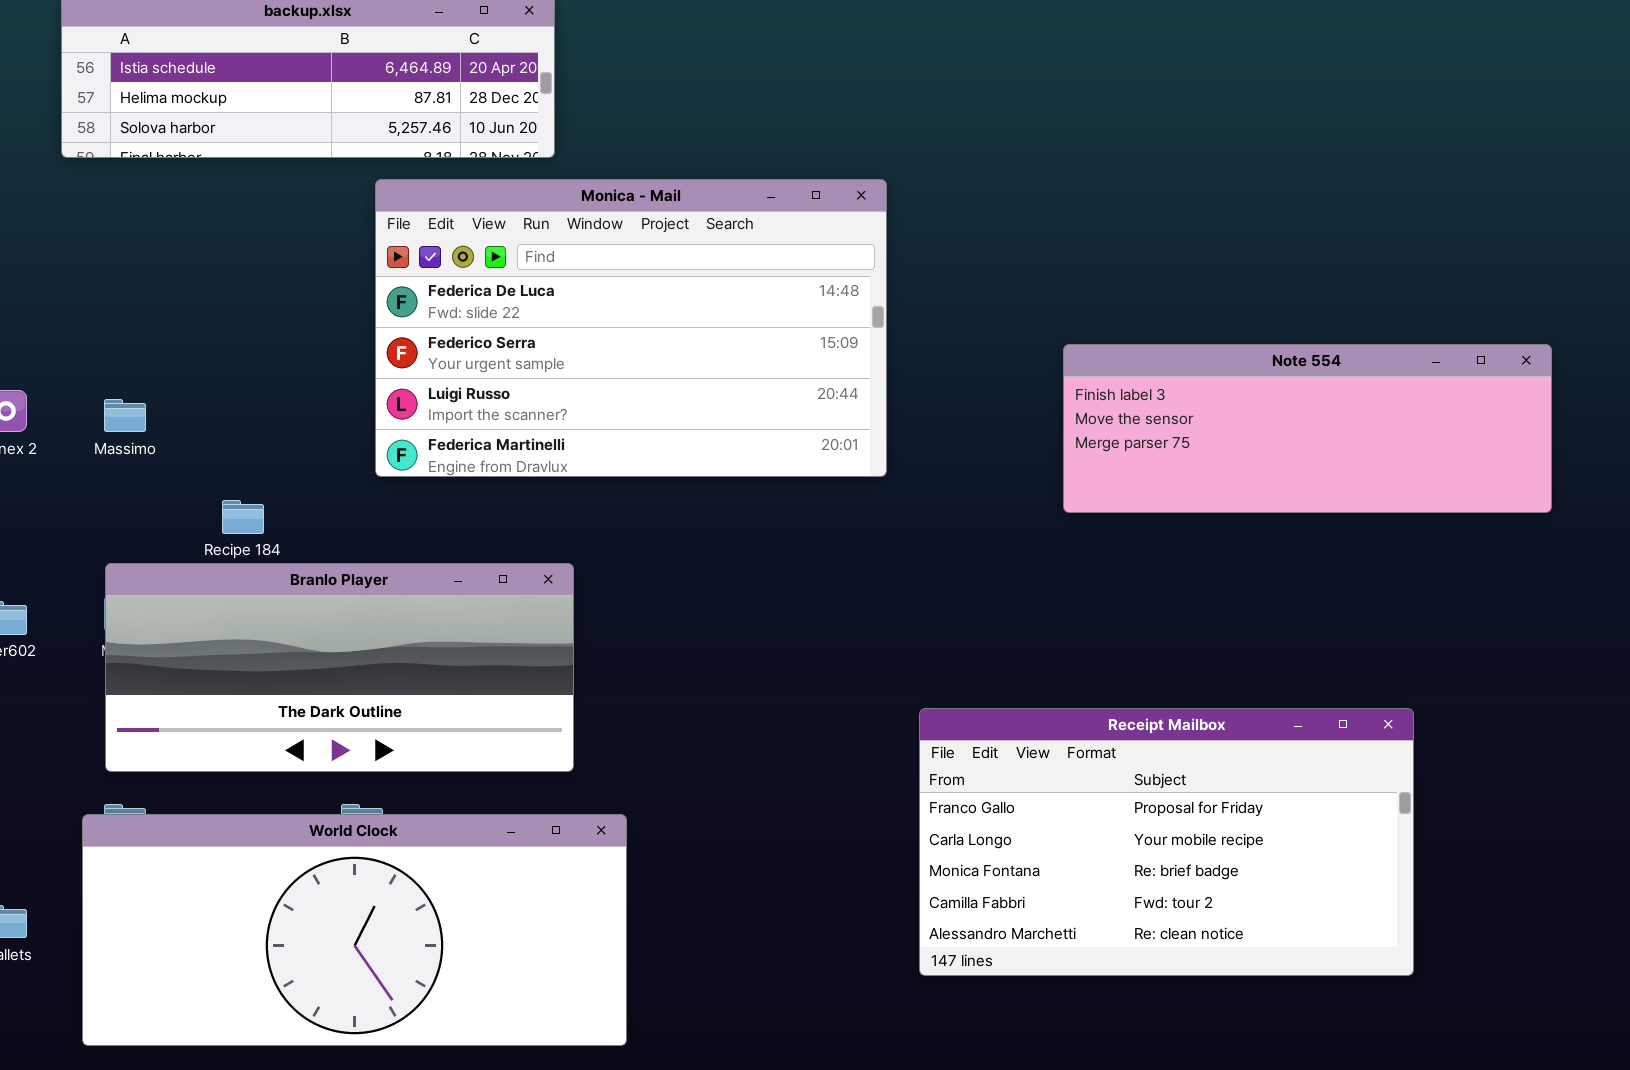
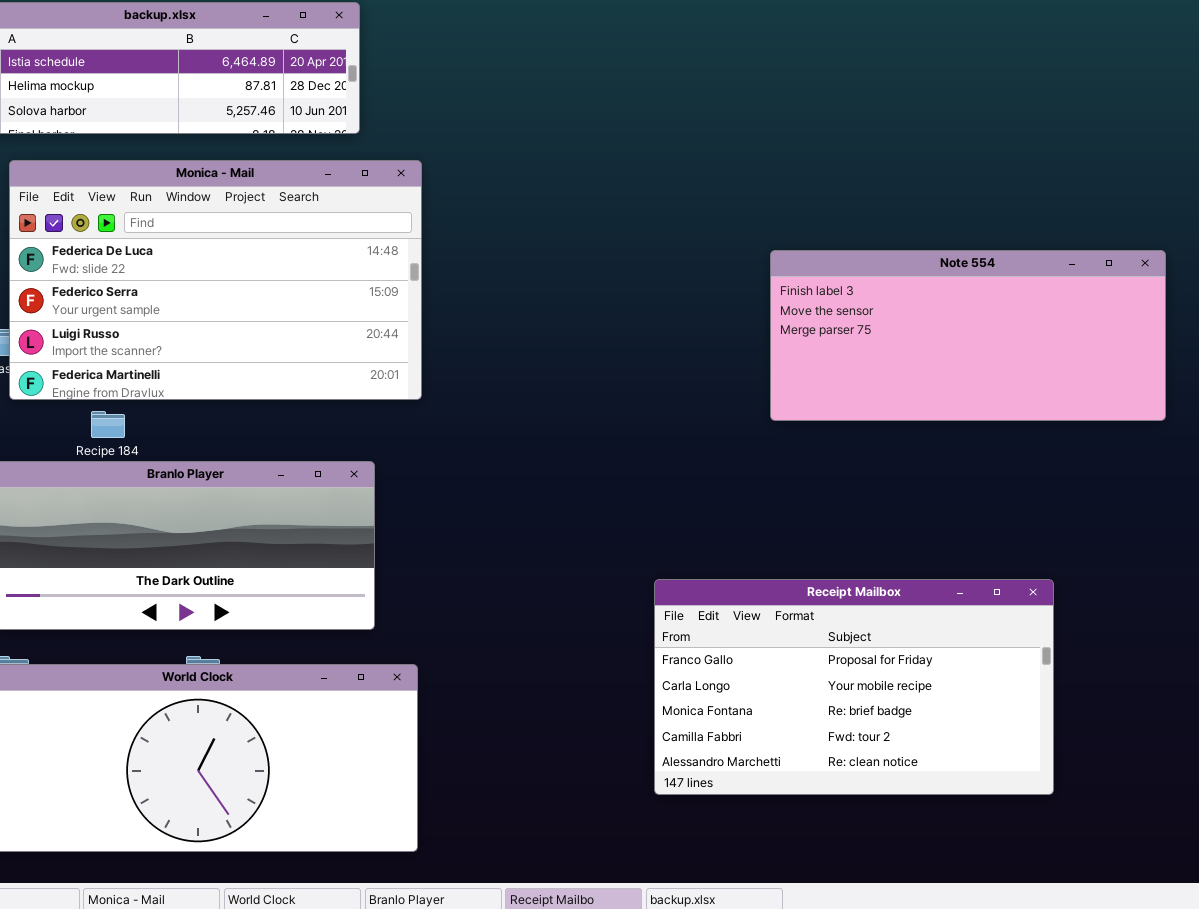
Monica - Mail: [375,179,887,477] -> [9,160,422,400], moved
Note 554: [1063,344,1552,513] -> [770,250,1166,421], resized

